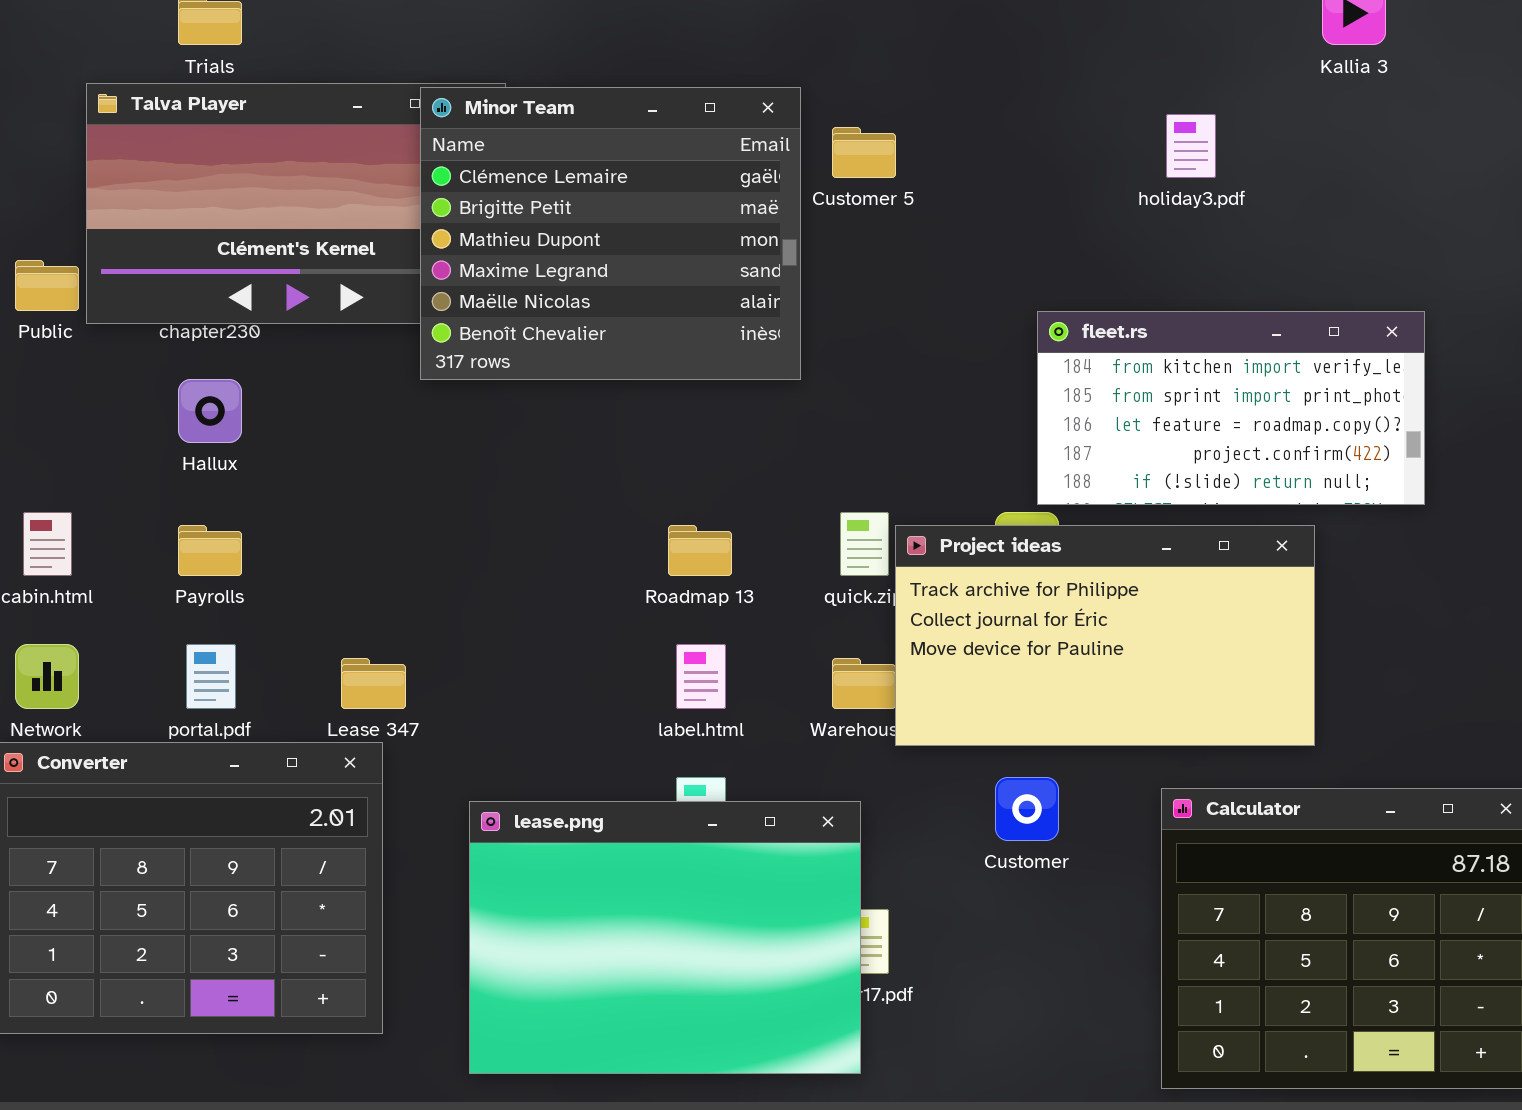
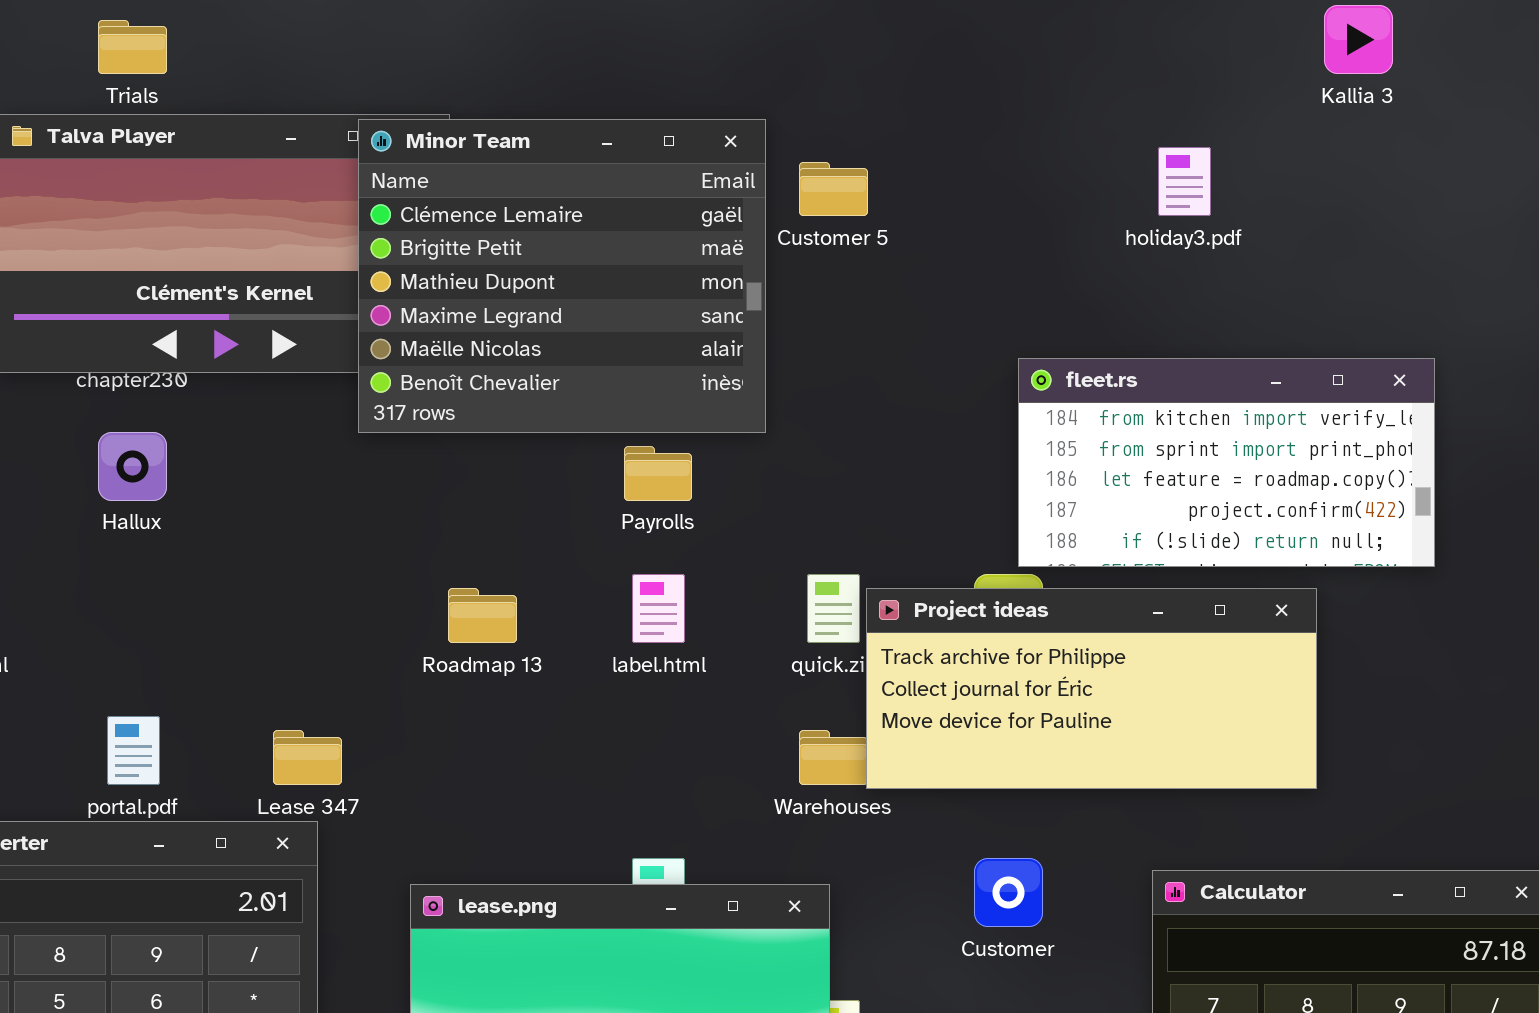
Payrolls: [178,525,242,576] -> [624,446,692,501], moved
Roadmap 13: [668,525,732,576] -> [448,588,517,643], moved
Project ideas: [895,525,1315,746] -> [866,588,1317,789], resized
label.html: [676,644,726,709] -> [632,574,685,643], moved

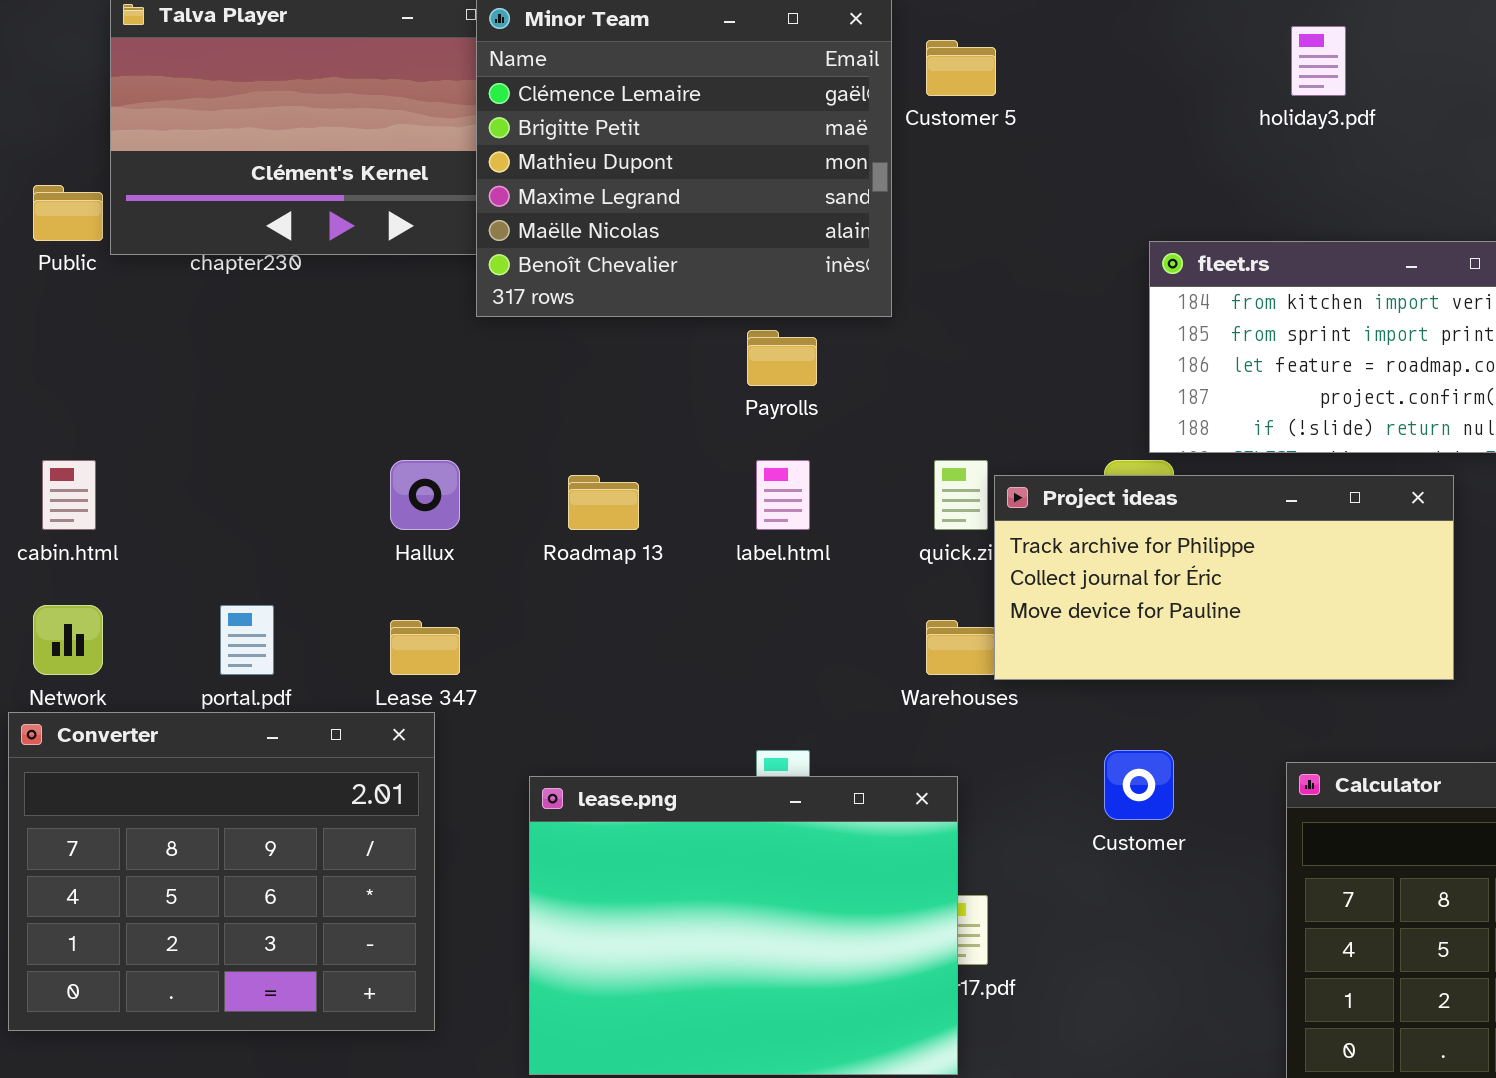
Hallux: [98,432,167,501] -> [390,460,460,530], moved

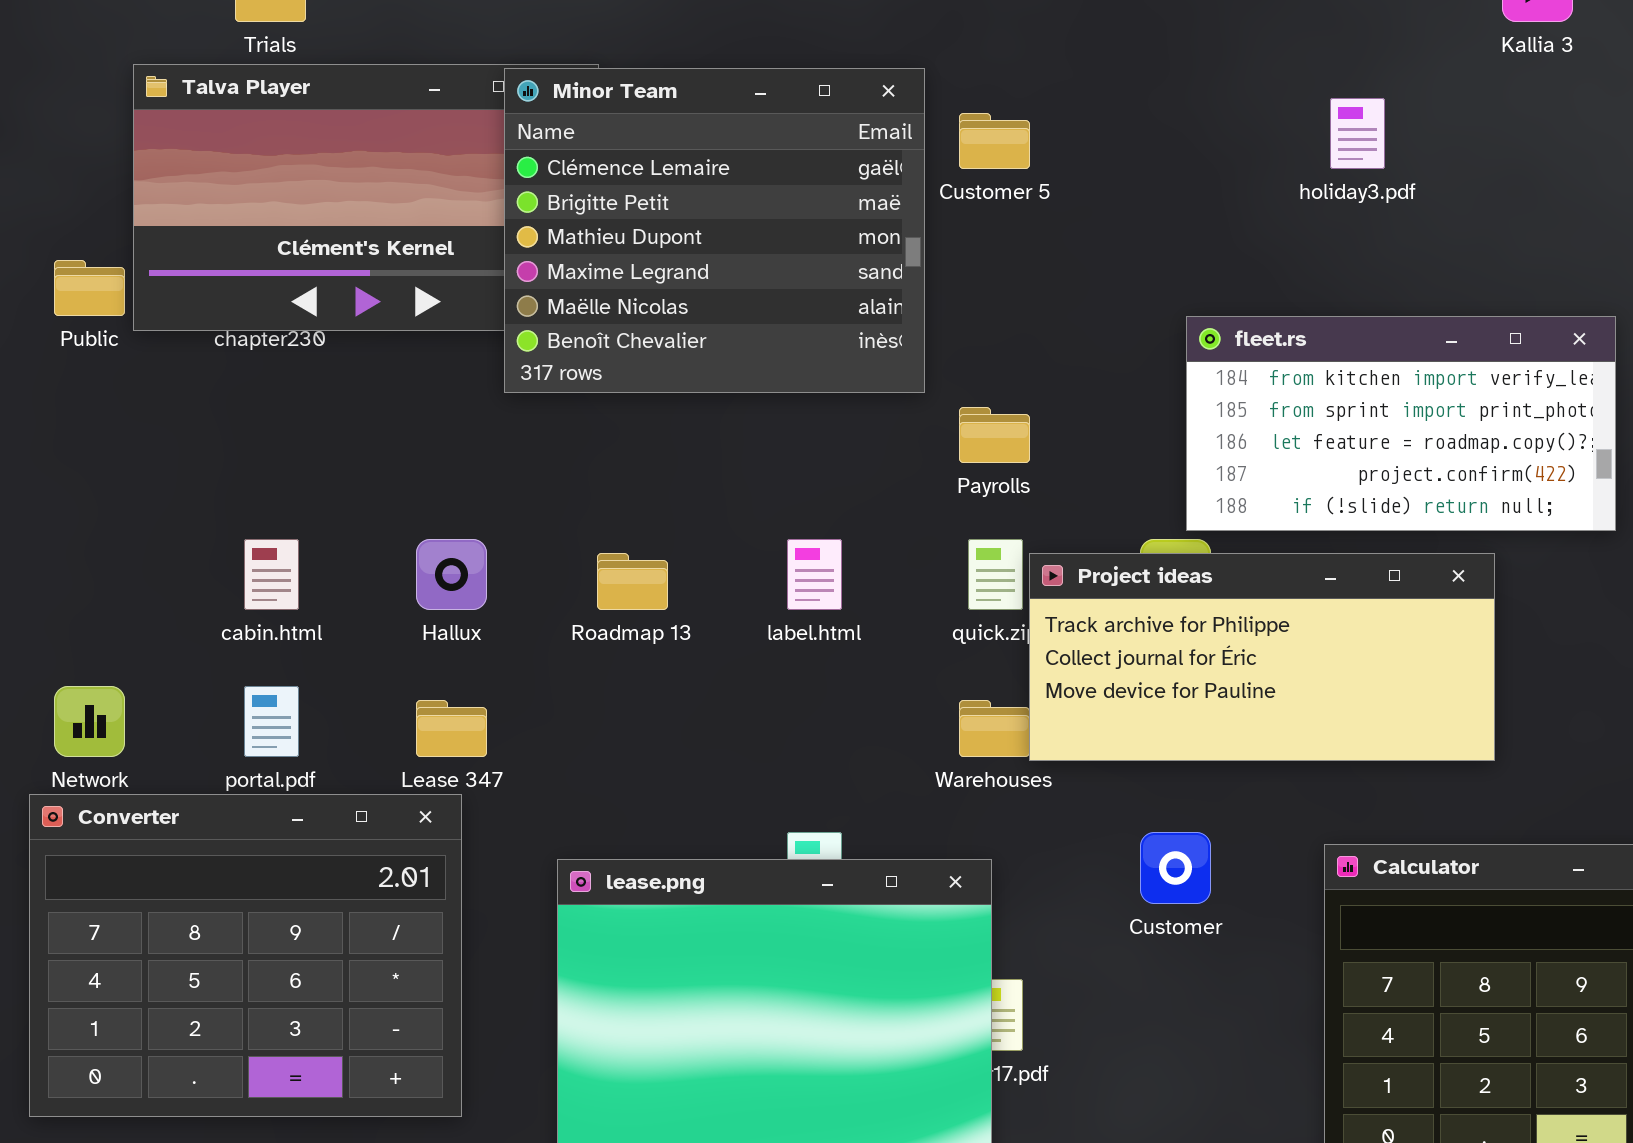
Payrolls: [747,330,817,386] -> [959,407,1030,463], moved
cabin.html: [42,460,96,530] -> [244,539,299,610], moved

